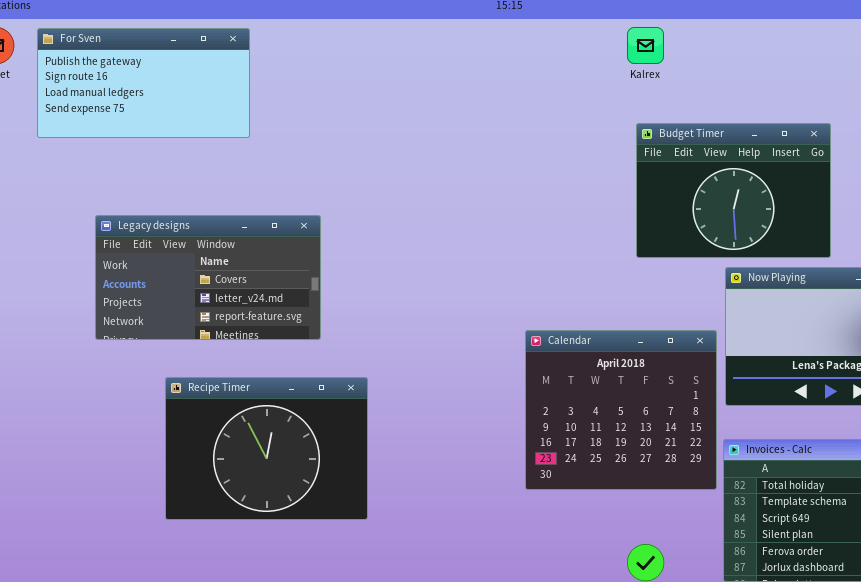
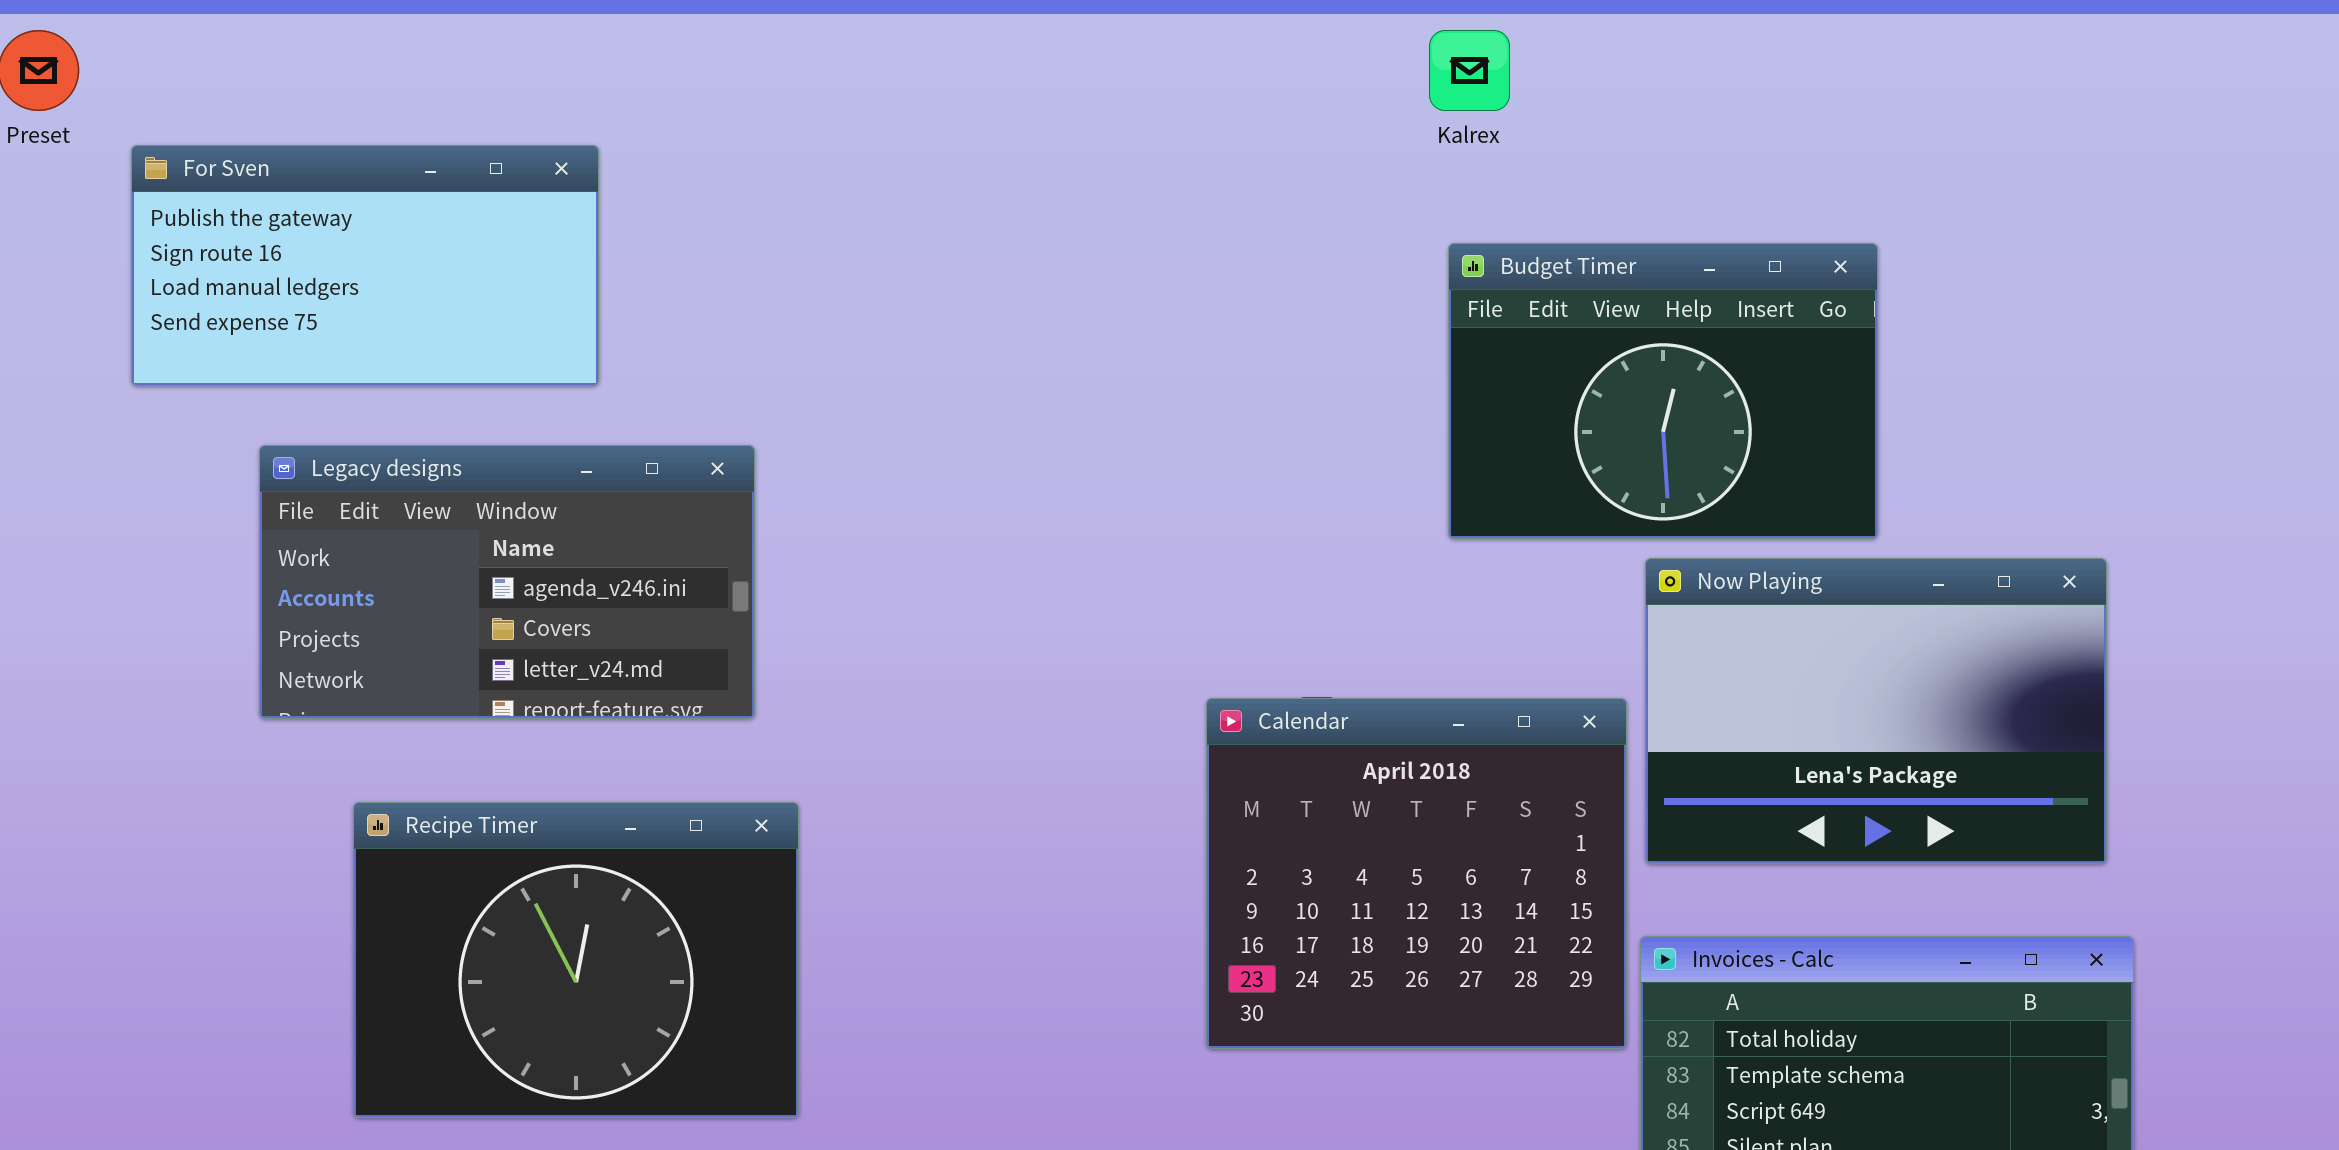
For Sven: [37,28,250,138] -> [131,145,599,386], moved
Legacy designs: [95,215,321,340] -> [259,445,755,719], scrolled up 1 row
Recipe Timer: [165,377,368,520] -> [353,802,799,1118], moved

